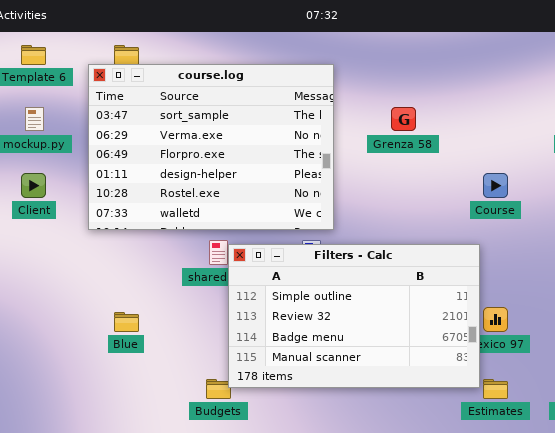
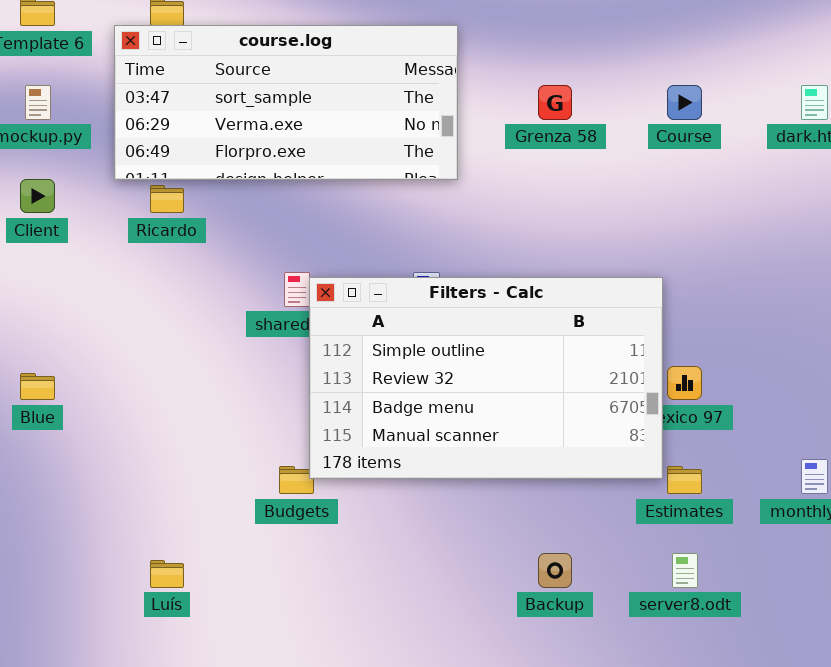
course.log: [88,64,334,230] -> [114,25,458,180], resized
Course: [483,173,508,198] -> [667,85,702,120], moved
Blue: [114,312,139,332] -> [20,373,55,400], moved

